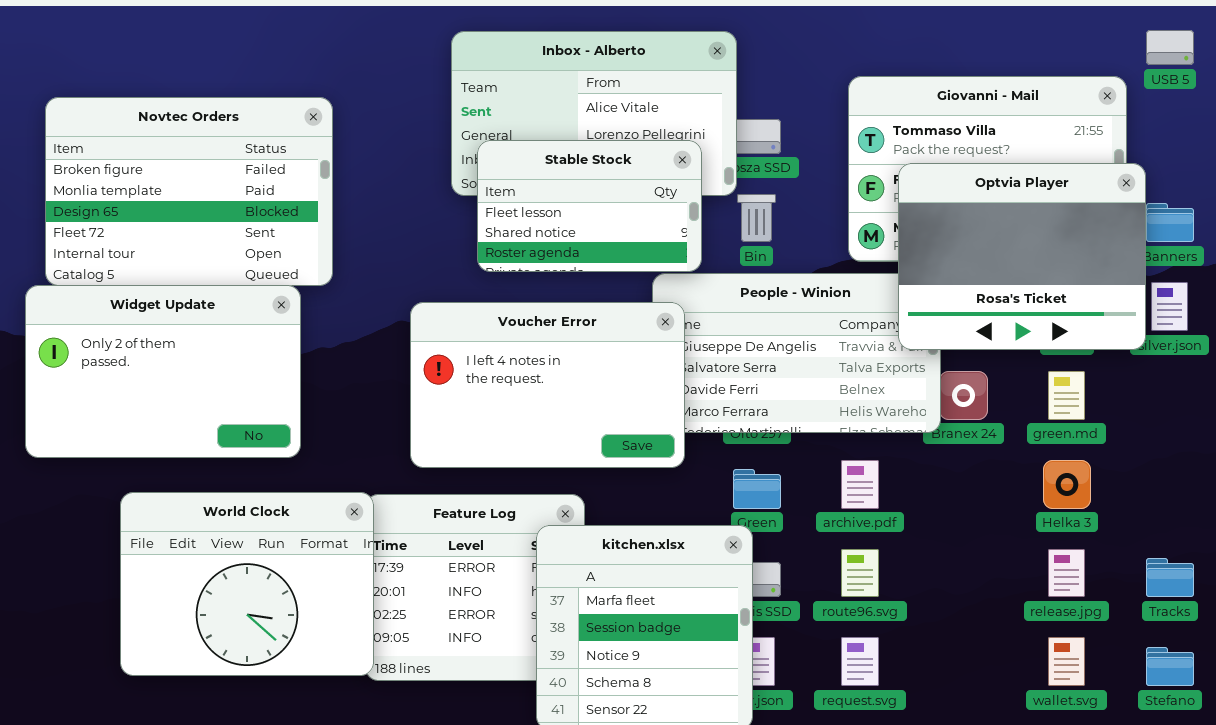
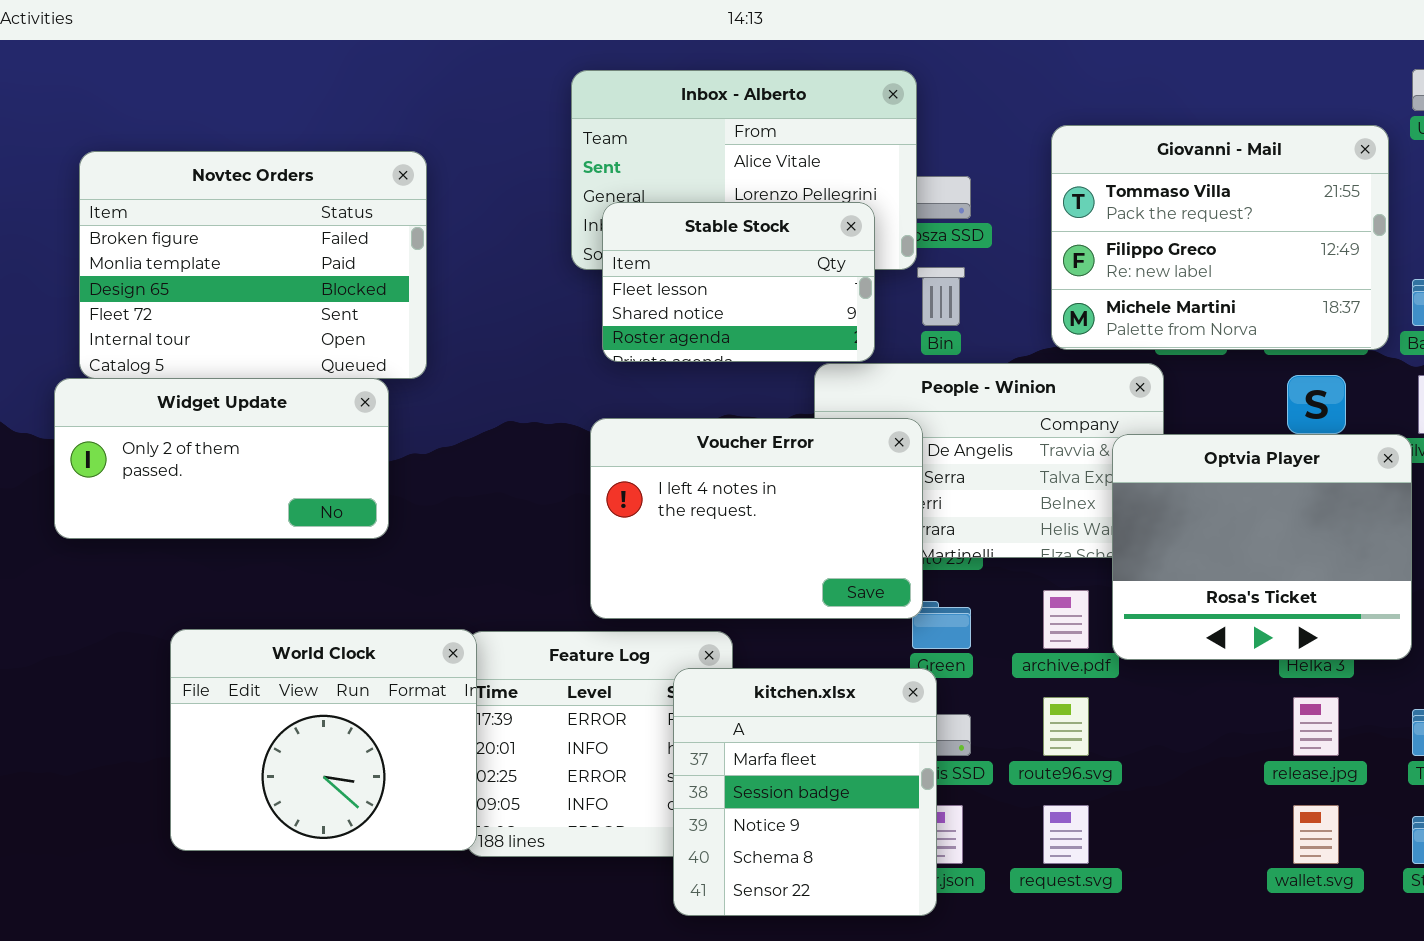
Optvia Player: [898,163,1146,350] -> [1112,434,1412,660], moved
Widget Update: [25,285,301,458] -> [54,378,389,539], resized
Voucher Error: [410,302,685,468] -> [590,418,923,619], moved

